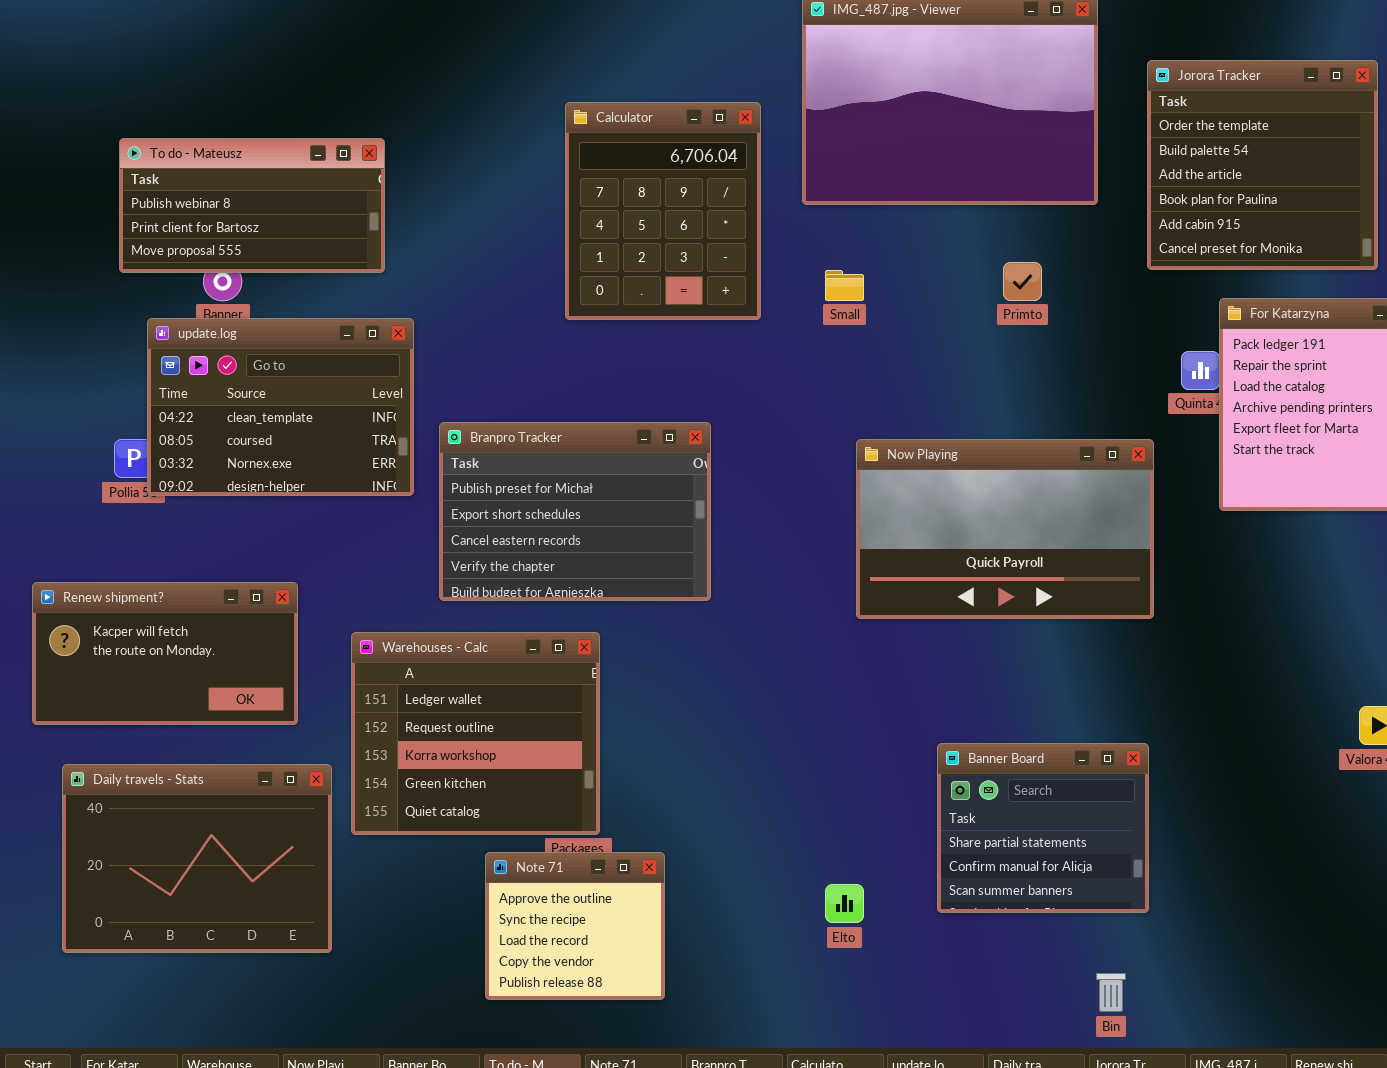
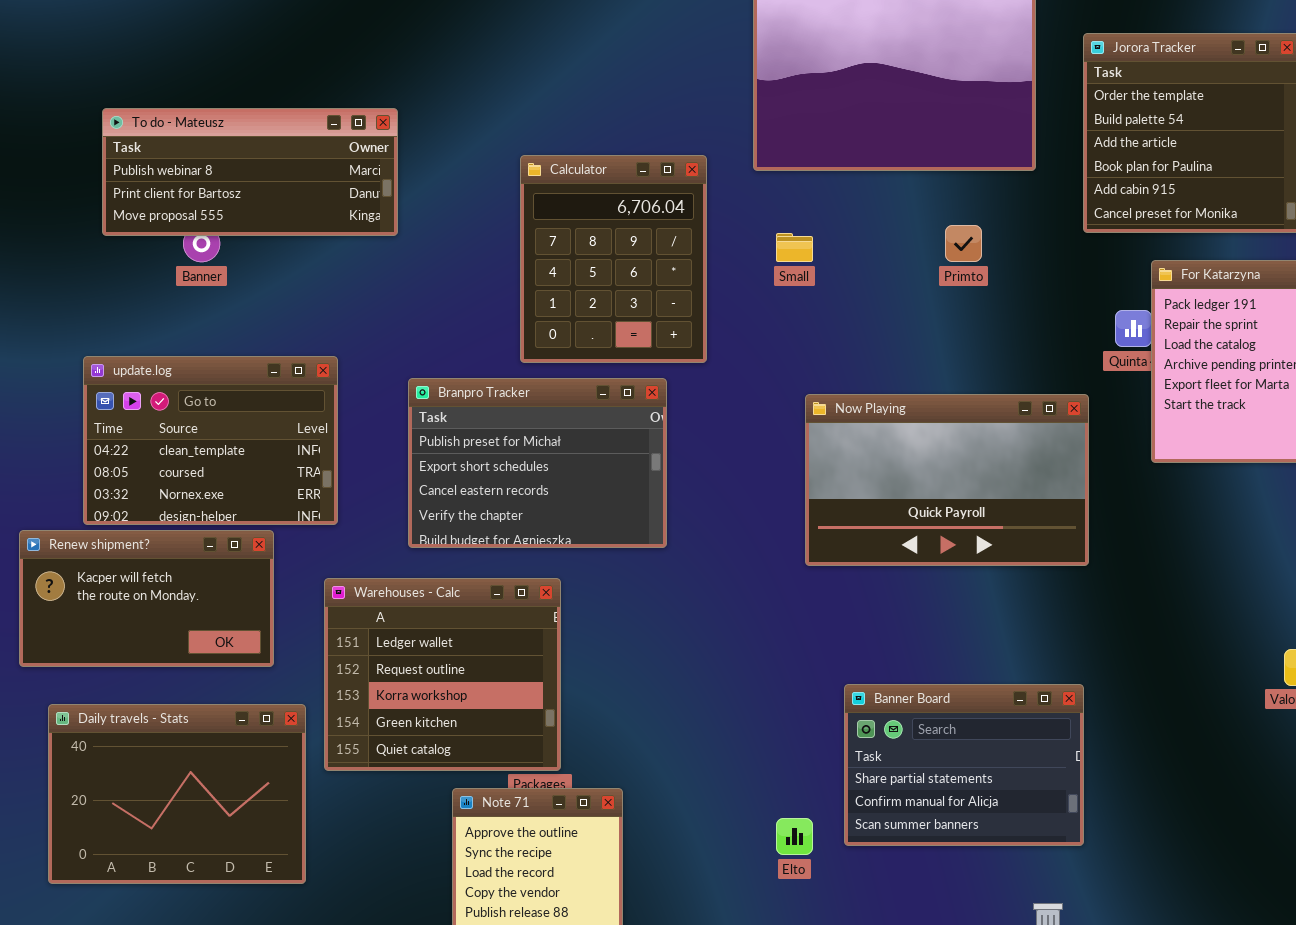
Calculator: [565,102,761,320] -> [520,155,707,363], moved
To do - Mateusz: [119,138,385,273] -> [102,108,398,236], resized
update.log: [147,318,414,496] -> [83,356,338,525], moved
Banner Board: [937,743,1149,913] -> [844,684,1084,846], resized

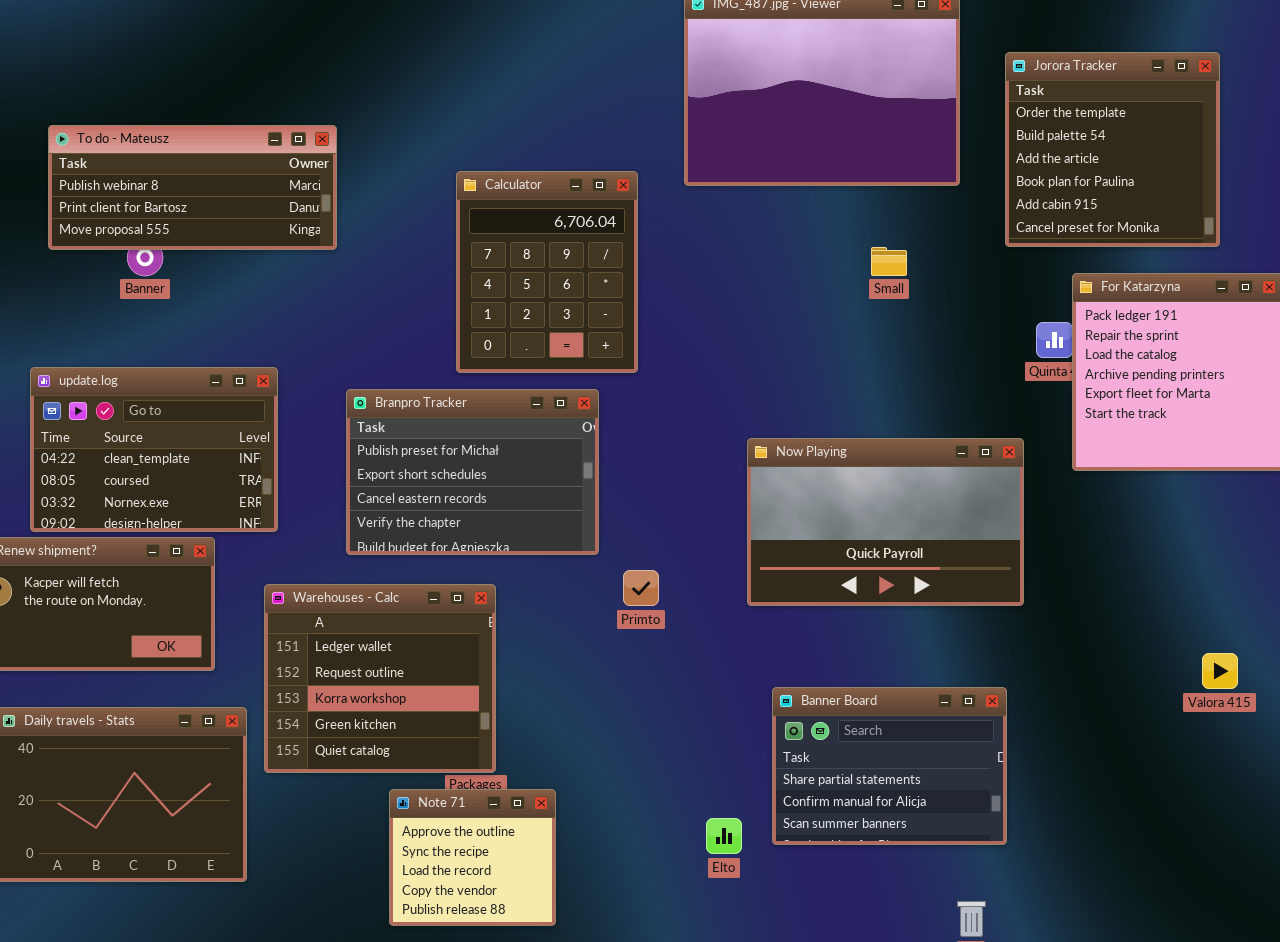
Primto: [945,225,982,262] -> [623,570,659,606], moved
Small: [776,233,813,262] -> [871,247,907,276], moved
Now Playing: [805,394,1089,566] -> [747,438,1024,606], moved

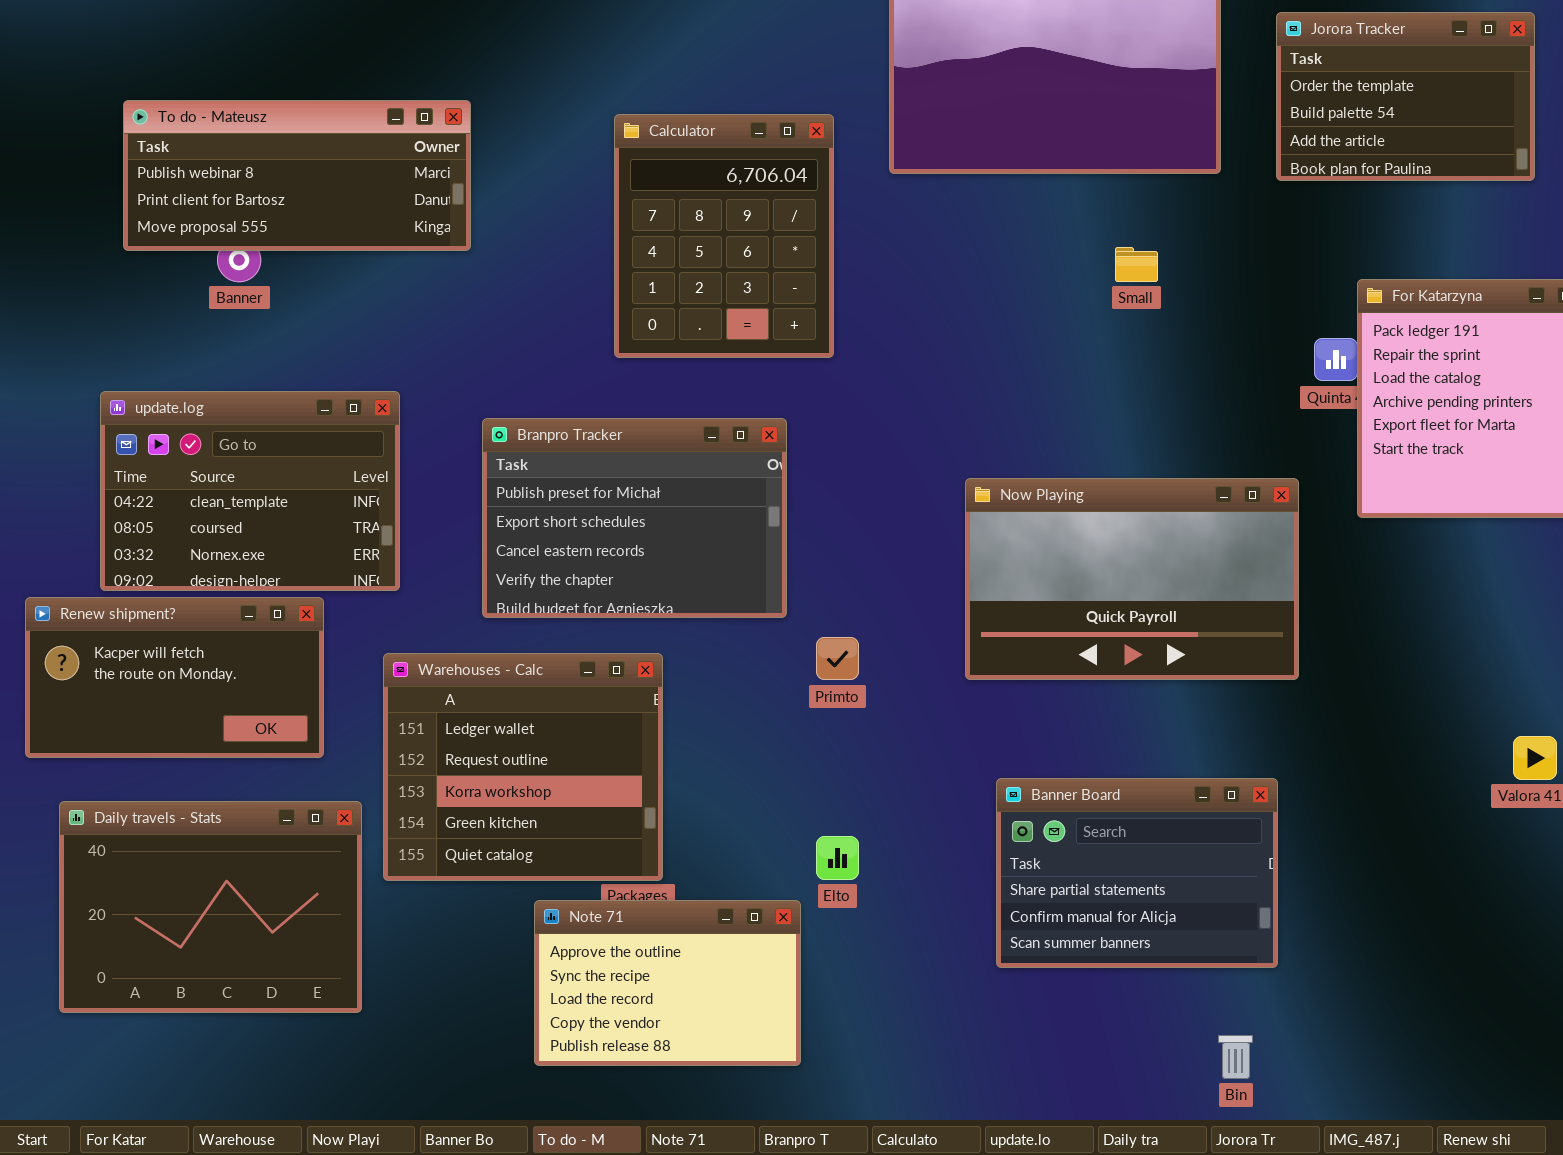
Jorora Tracker: [1005,52,1220,247] -> [1276,12,1535,181], resized
Calculator: [456,171,638,373] -> [614,114,834,358], moved
Note 71: [389,789,556,926] -> [534,900,801,1066], resized
Elto: [706,818,742,854] -> [816,836,859,880], moved

